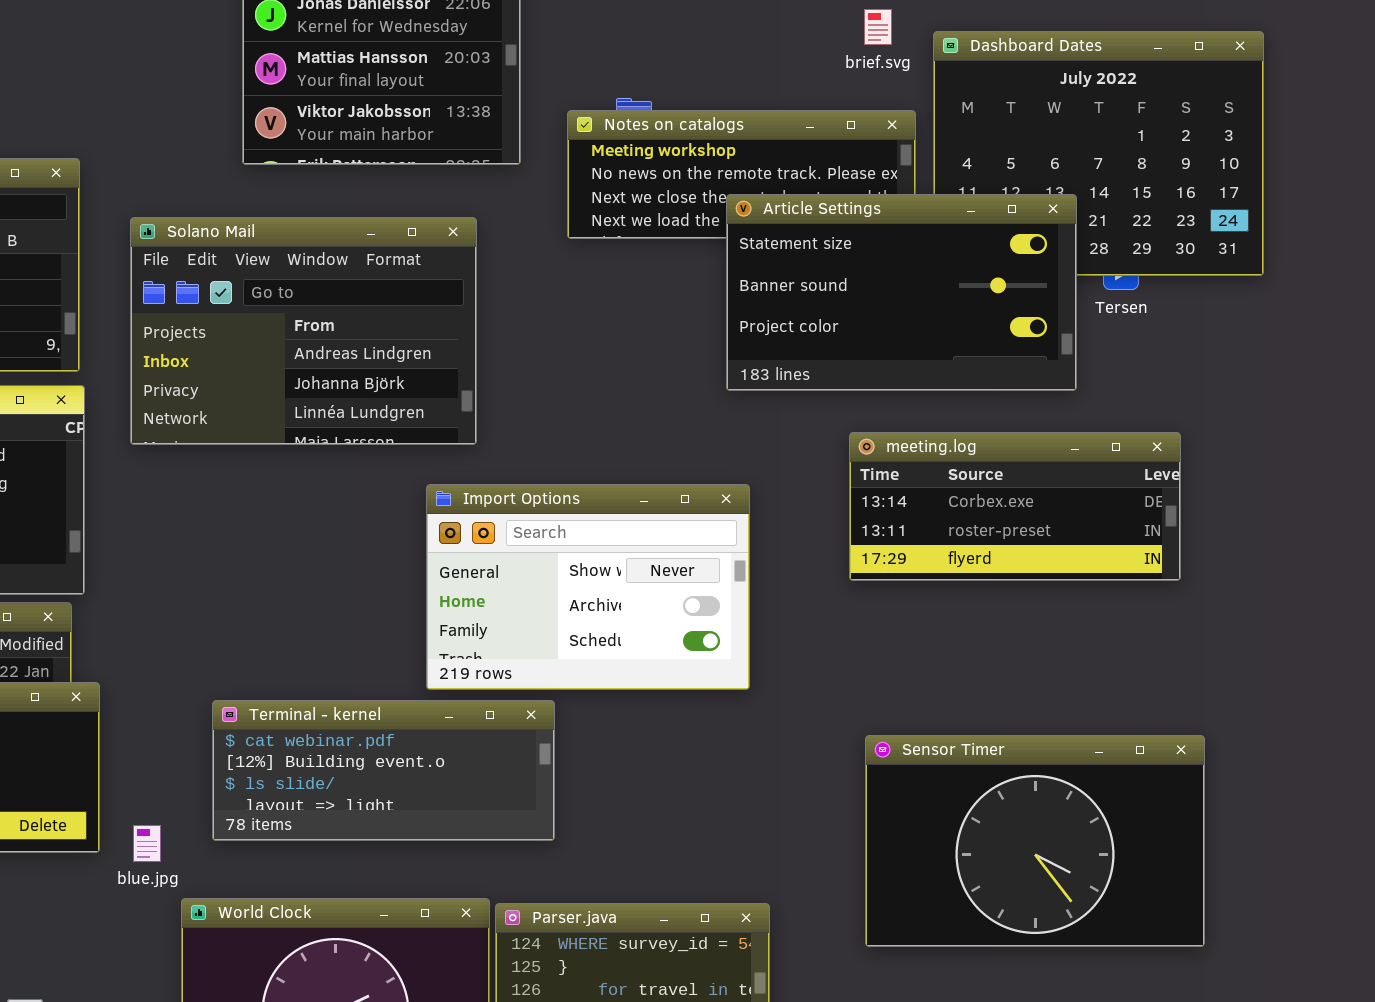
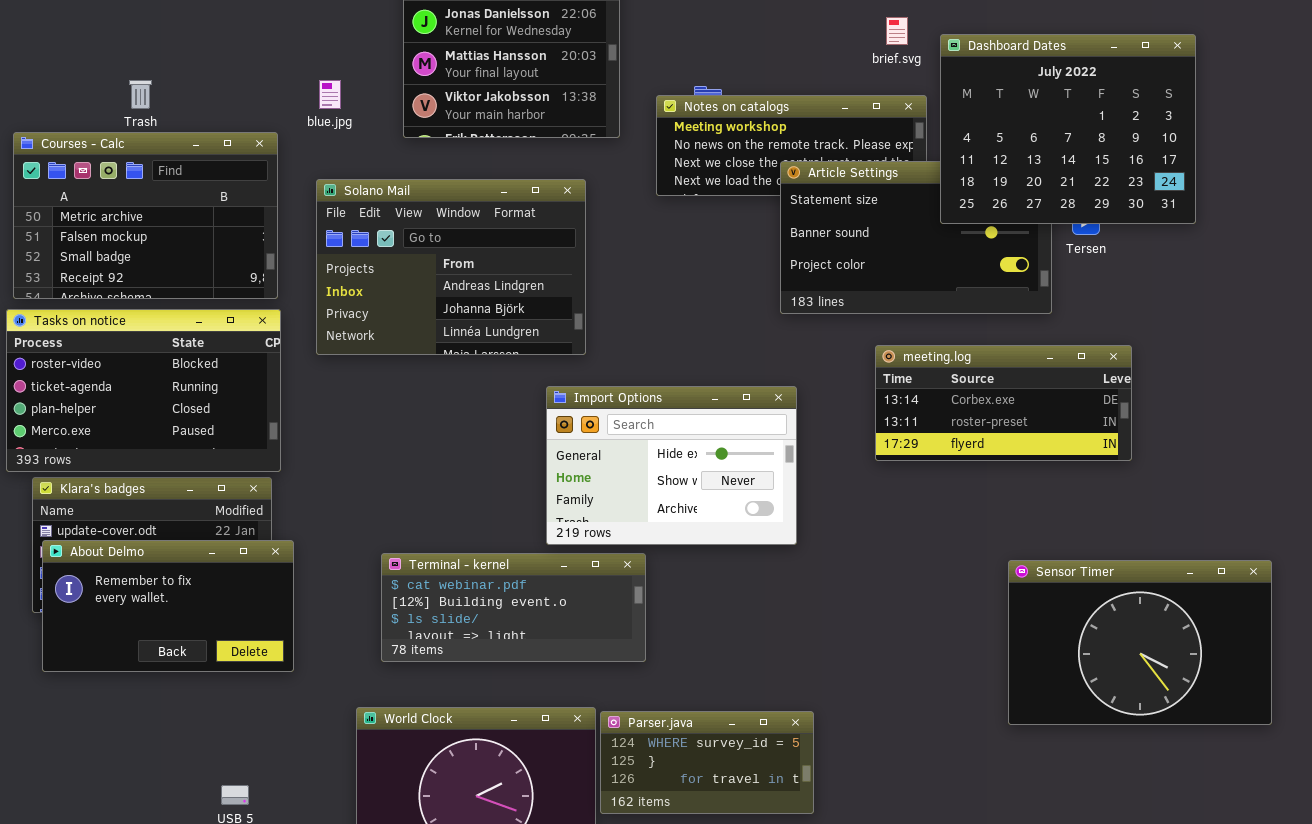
Dashboard Dates: [933,31,1264,276] -> [940,34,1196,224], raised
Import Options: [426,484,750,690] -> [546,386,797,545], scrolled up 1 row
Sensor Timer: [865,735,1205,947] -> [1008,560,1272,725], moved
blue.jpg: [133,825,161,862] -> [319,80,341,109], moved

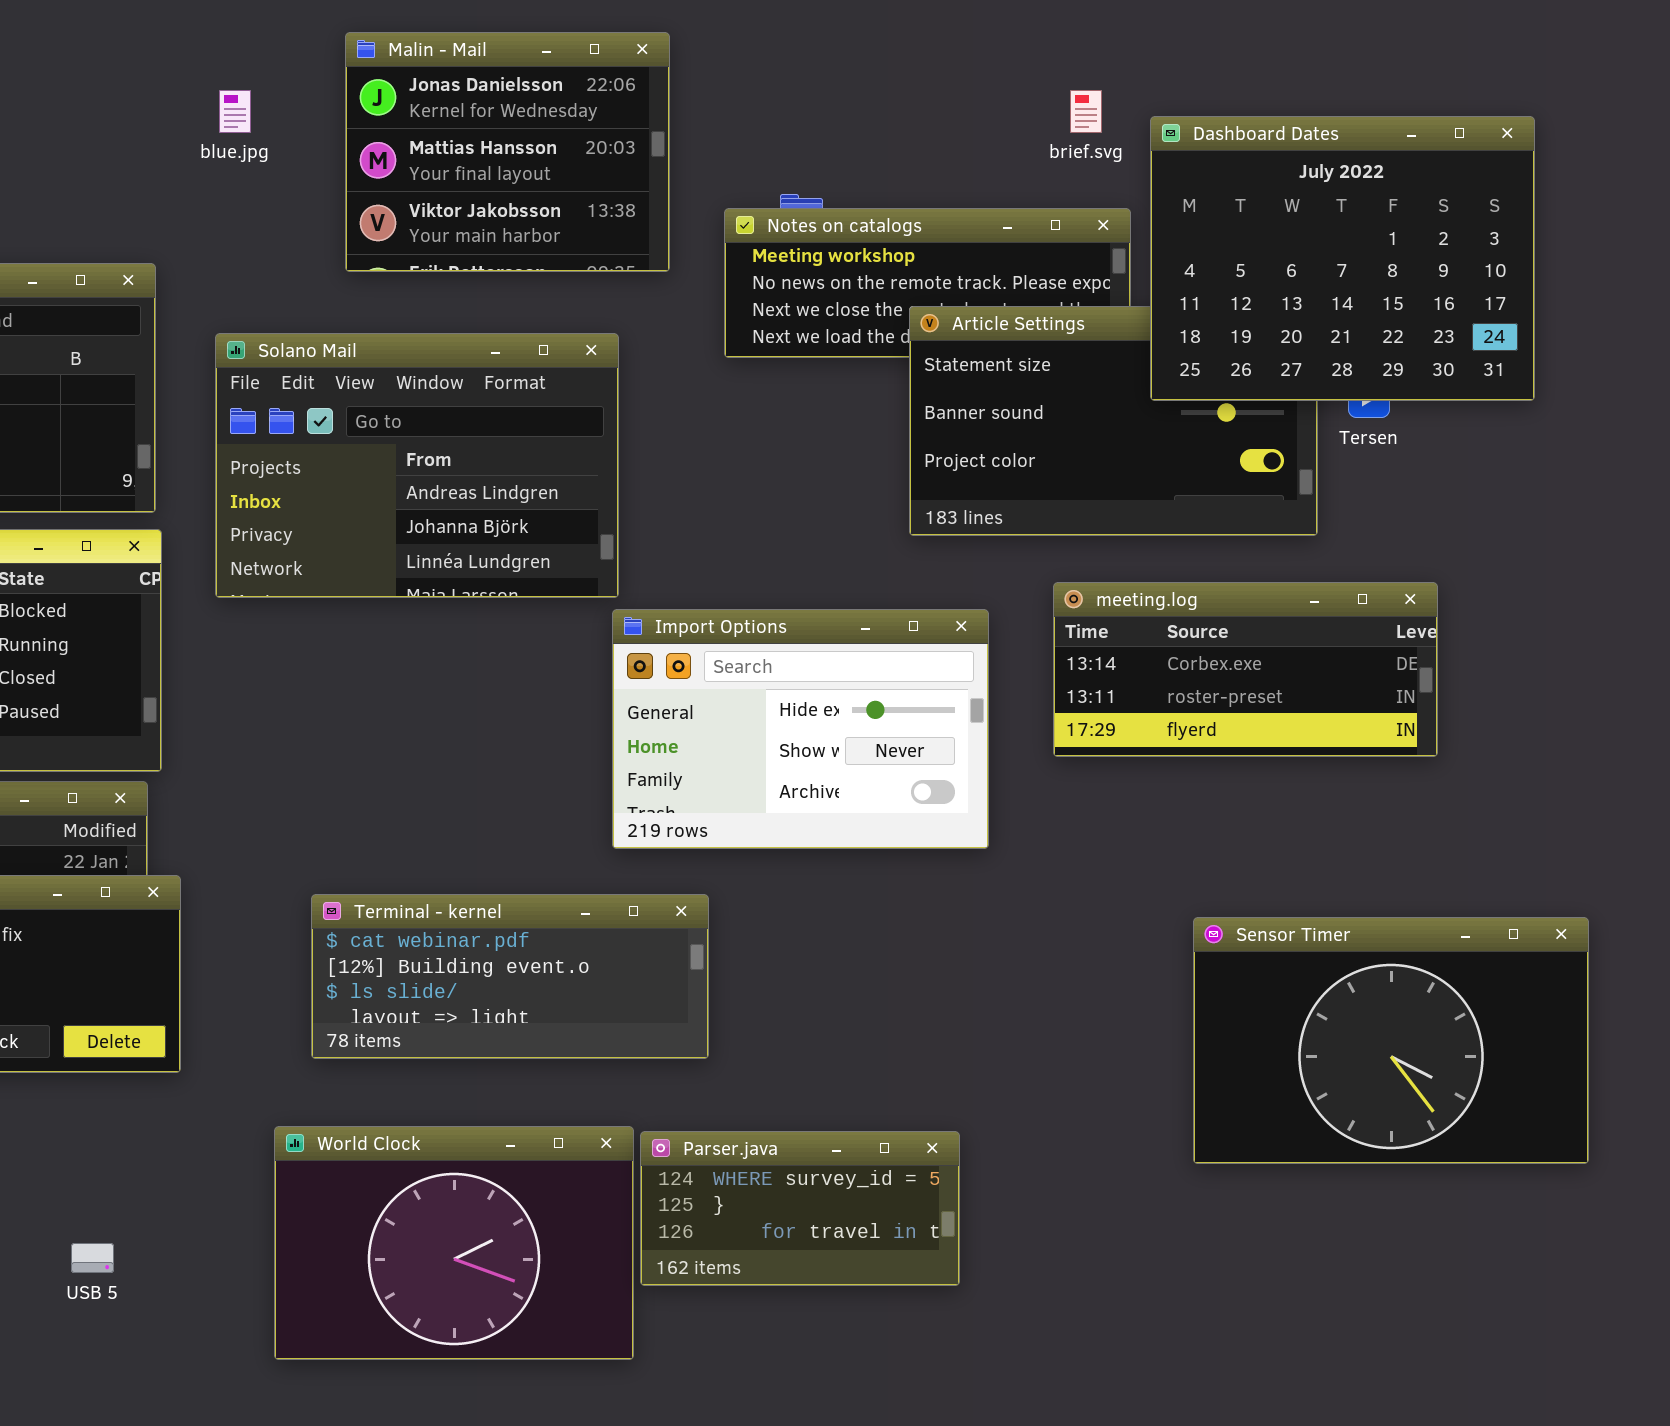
blue.jpg: [319,80,341,109] -> [219,90,251,133], moved
Import Options: [546,386,797,545] -> [612,609,989,849], moved
Sensor Timer: [1008,560,1272,725] -> [1193,917,1589,1164], moved

